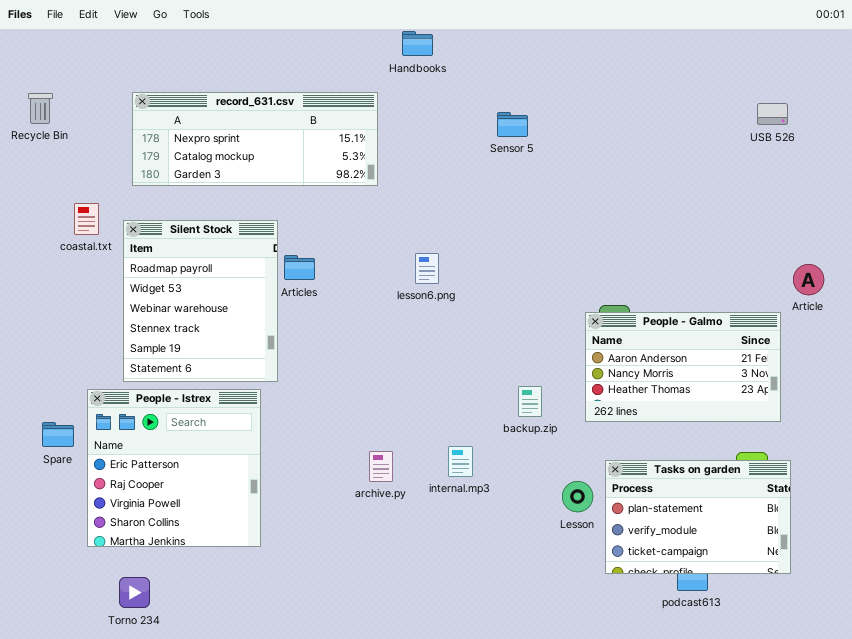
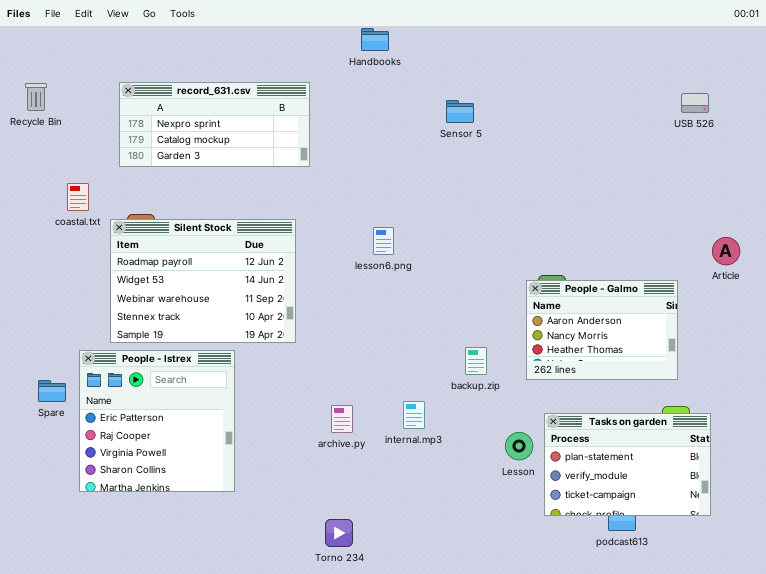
record_631.csv: [132,92,378,186] -> [119,82,310,167], resized
Silent Stock: [123,220,278,382] -> [110,219,296,343], resized
People - Galmo: [585,312,781,422] -> [526,280,678,380], resized
Torno 234: [119,577,150,608] -> [325,519,353,547], moved

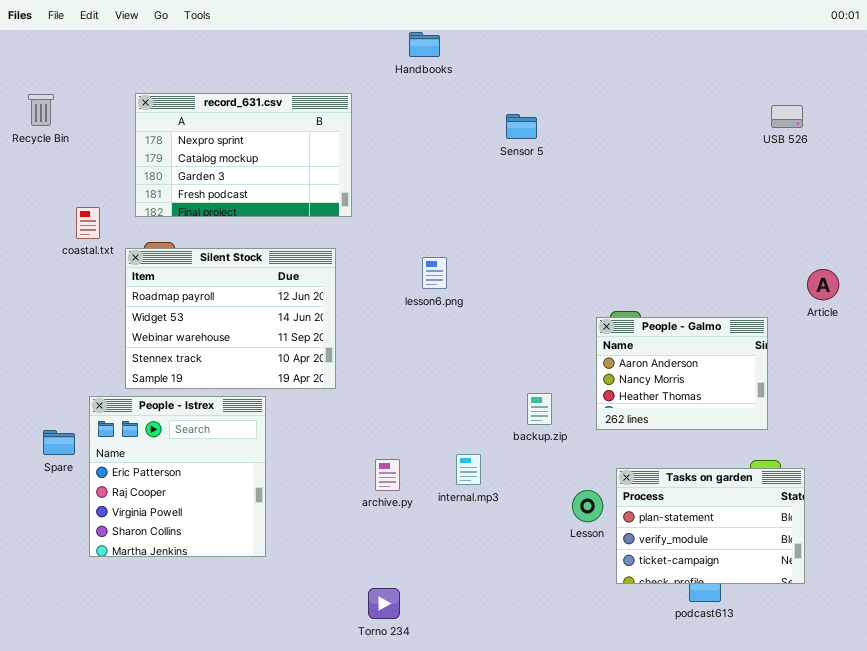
record_631.csv: [119,82,310,167] -> [135,93,352,217], resized

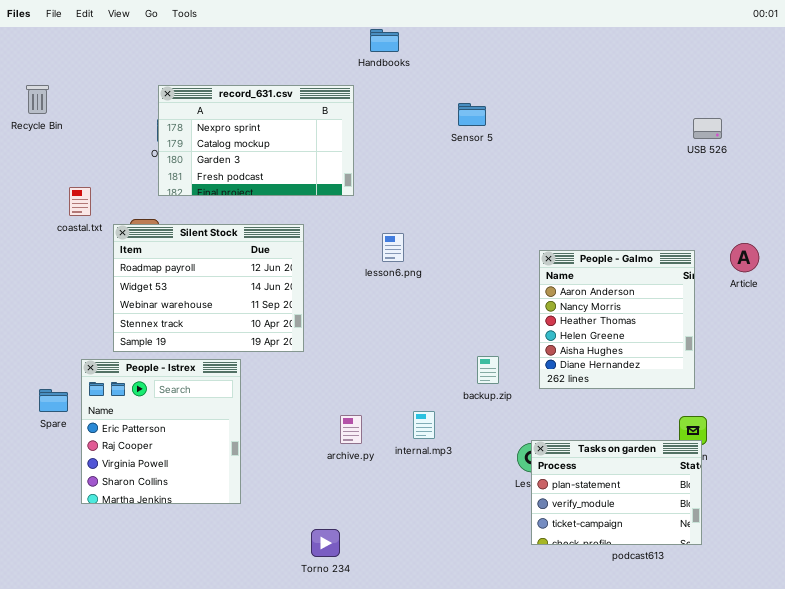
record_631.csv: [135,93,352,217] -> [158,85,354,196], moved
USB 526: [771,105,803,128] -> [693,118,722,139], moved
People - Galmo: [596,317,768,430] -> [539,250,695,389], resized
Tasks on garden: [616,468,805,584] -> [531,440,702,545], moved
Torno 234: [368,588,400,619] -> [311,529,340,557], moved

